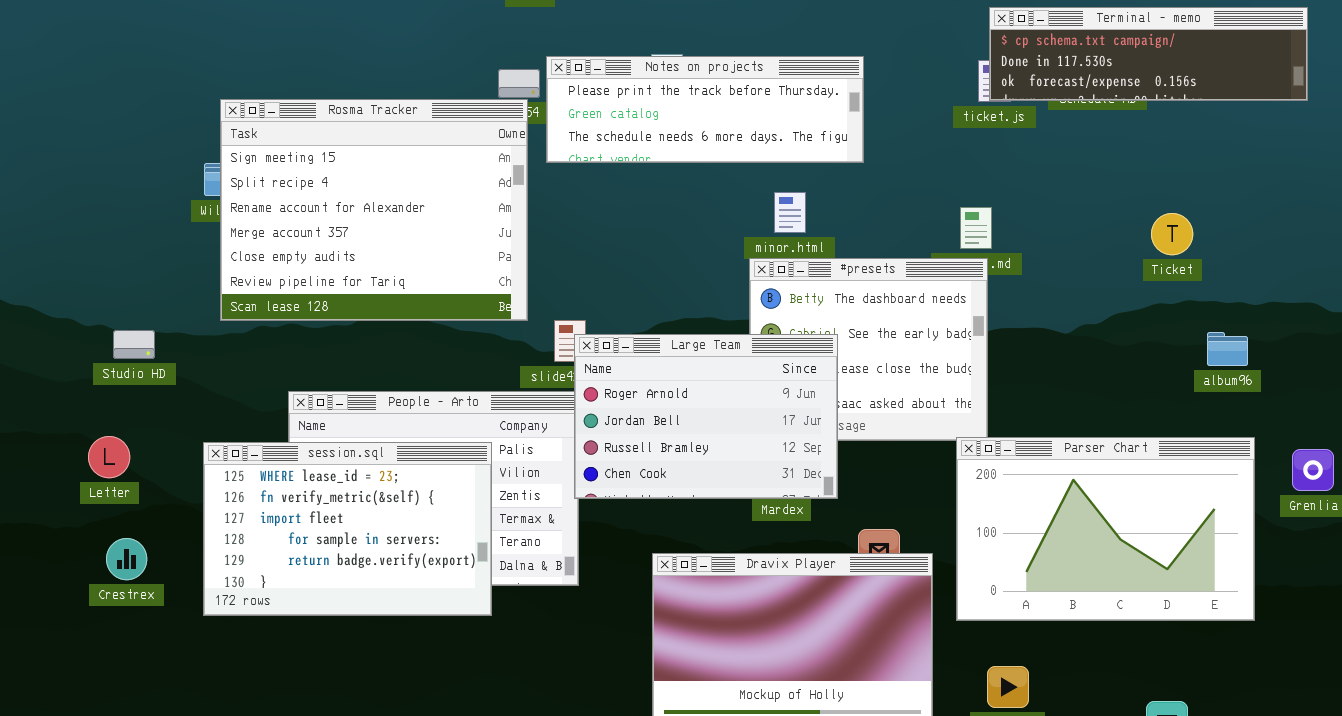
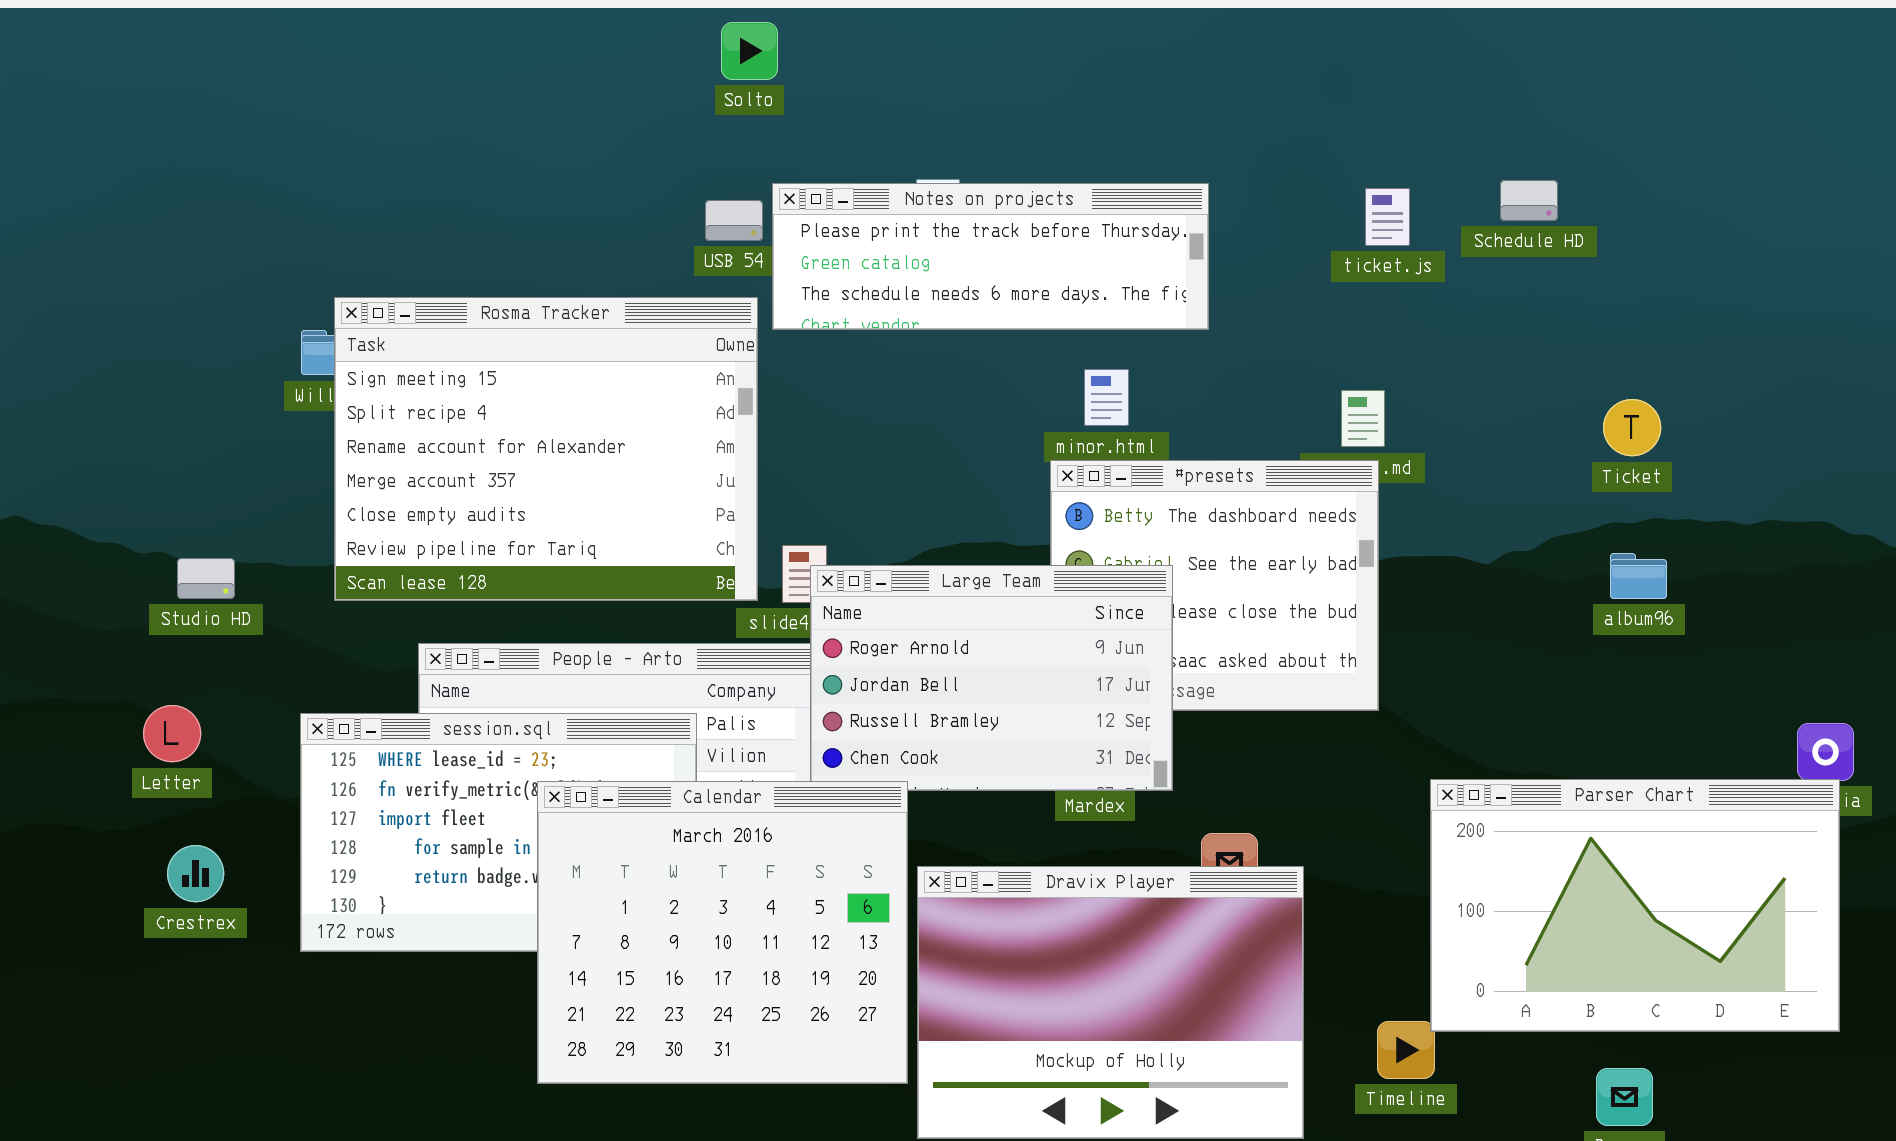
Terminal - memo: [989,7,1308,101] -> none, closed
Rosma Tracker: [220,99,528,321] -> [334,297,758,601], moved
album96: [1207,332,1248,366] -> [1610,553,1667,599], moved
Parser Chart: [956,437,1255,621] -> [1430,779,1840,1032], moved
Calendar: none -> [537,781,908,1084], opened

